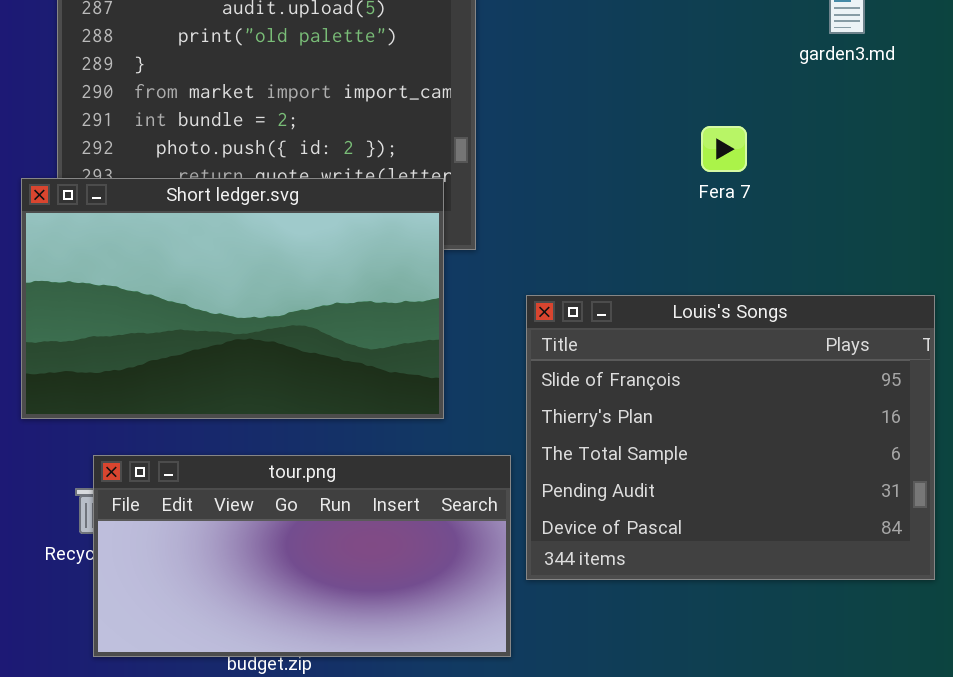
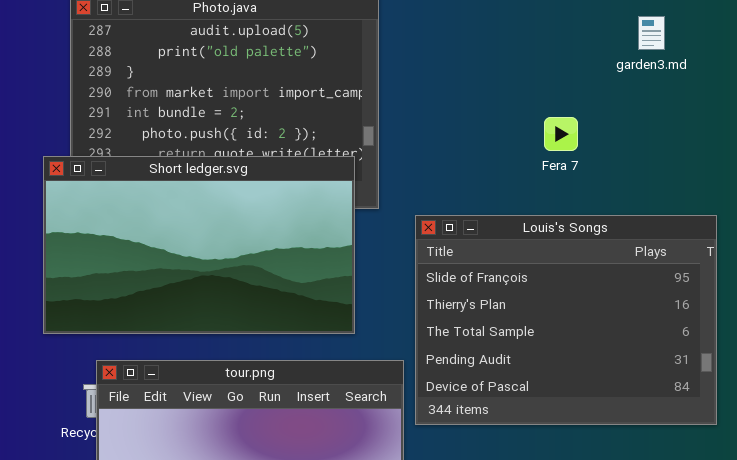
Louis's Songs: [526,295,935,580] -> [415,215,717,425], moved

